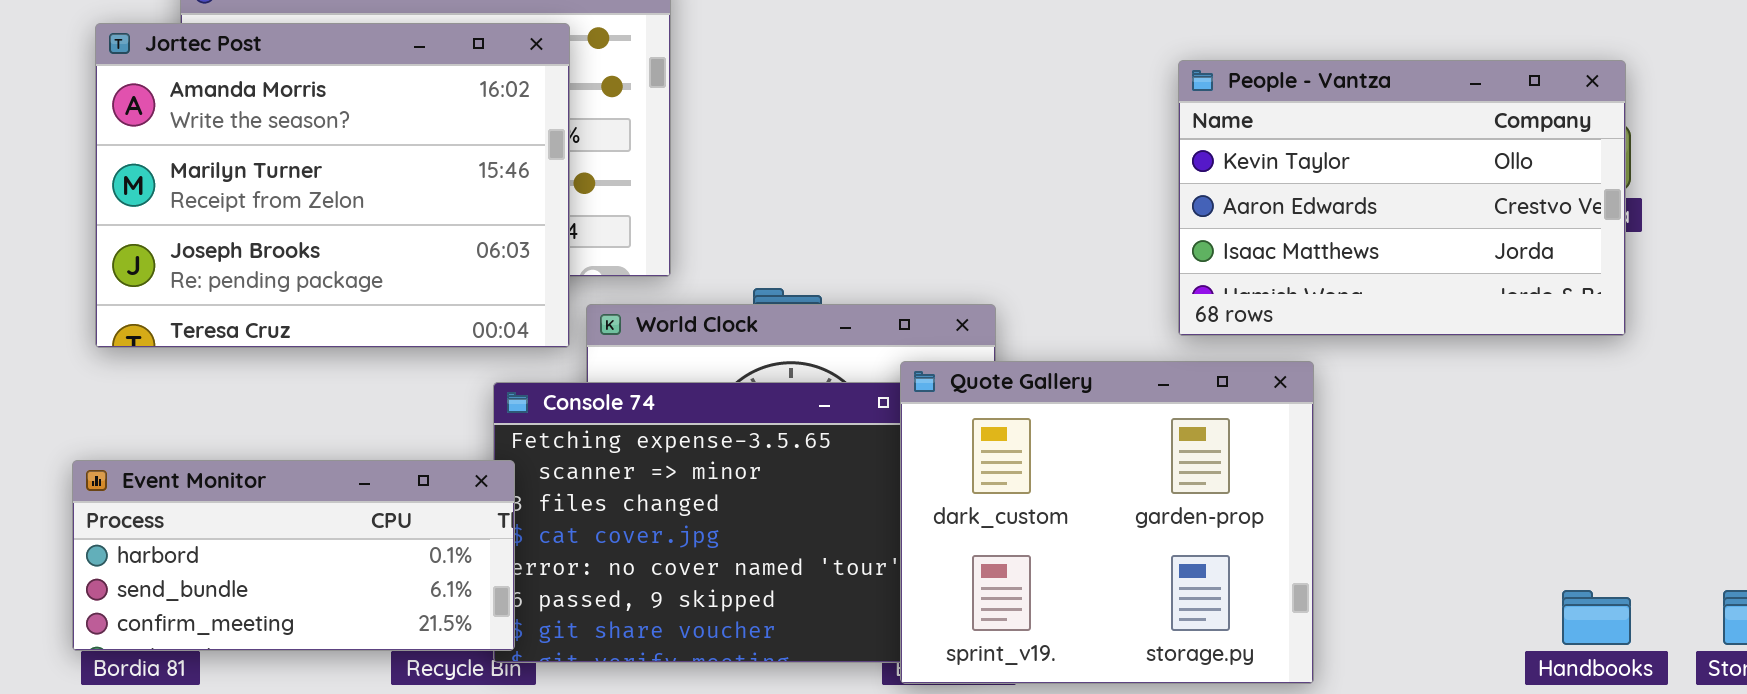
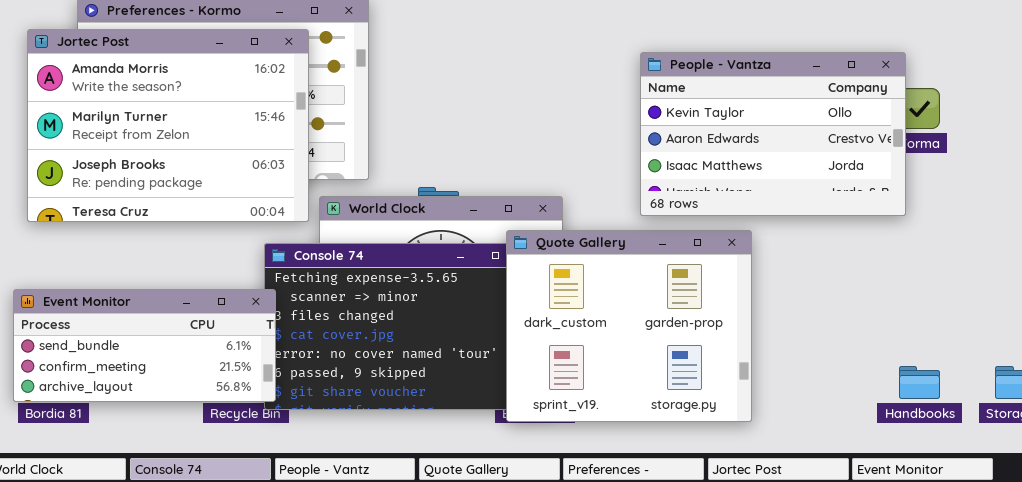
People - Vantza: [1178,60,1626,336] -> [640,52,906,216], moved
Event Monitor: [72,460,515,651] -> [13,289,276,402], scrolled down 1 row

